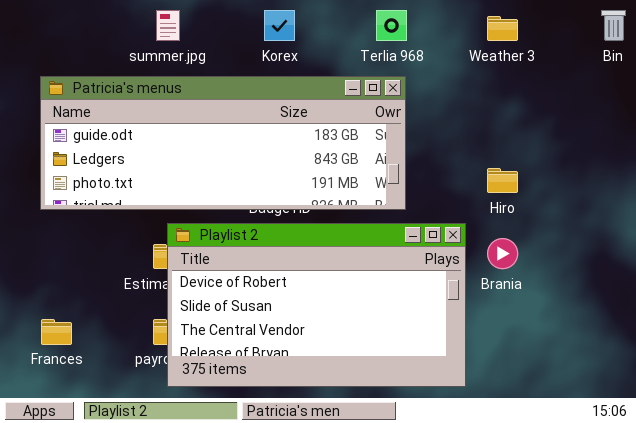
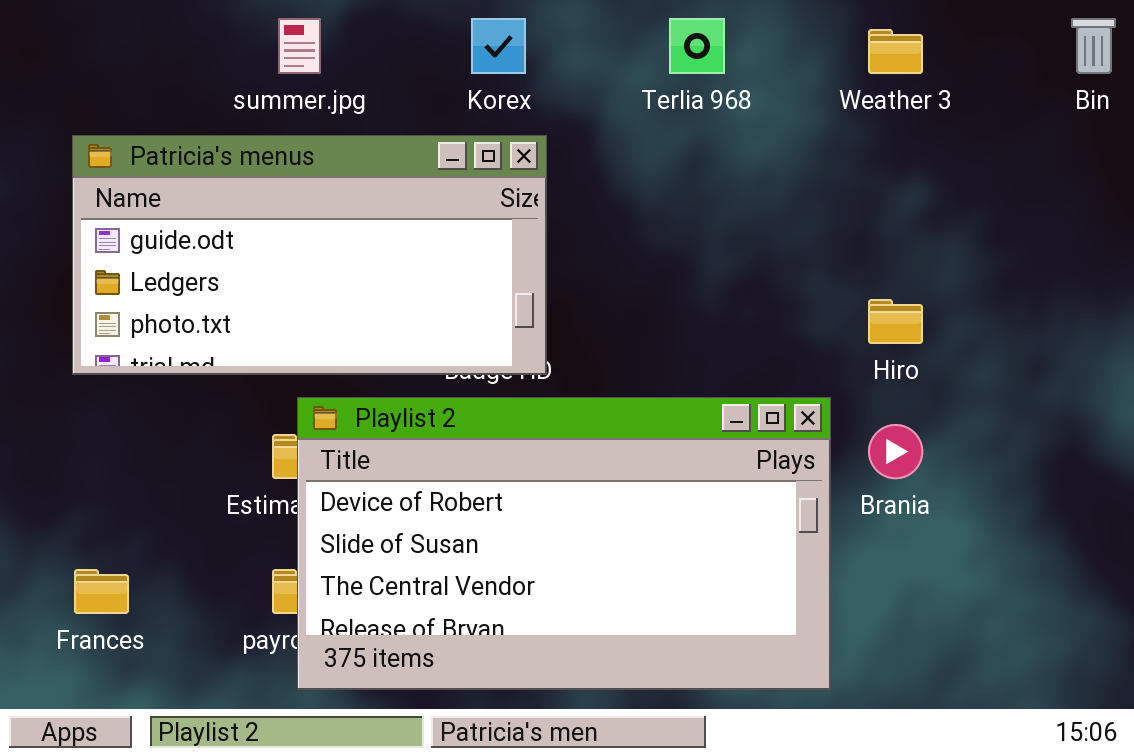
Patricia's menus: [40,76,406,210] -> [72,135,547,375], resized

